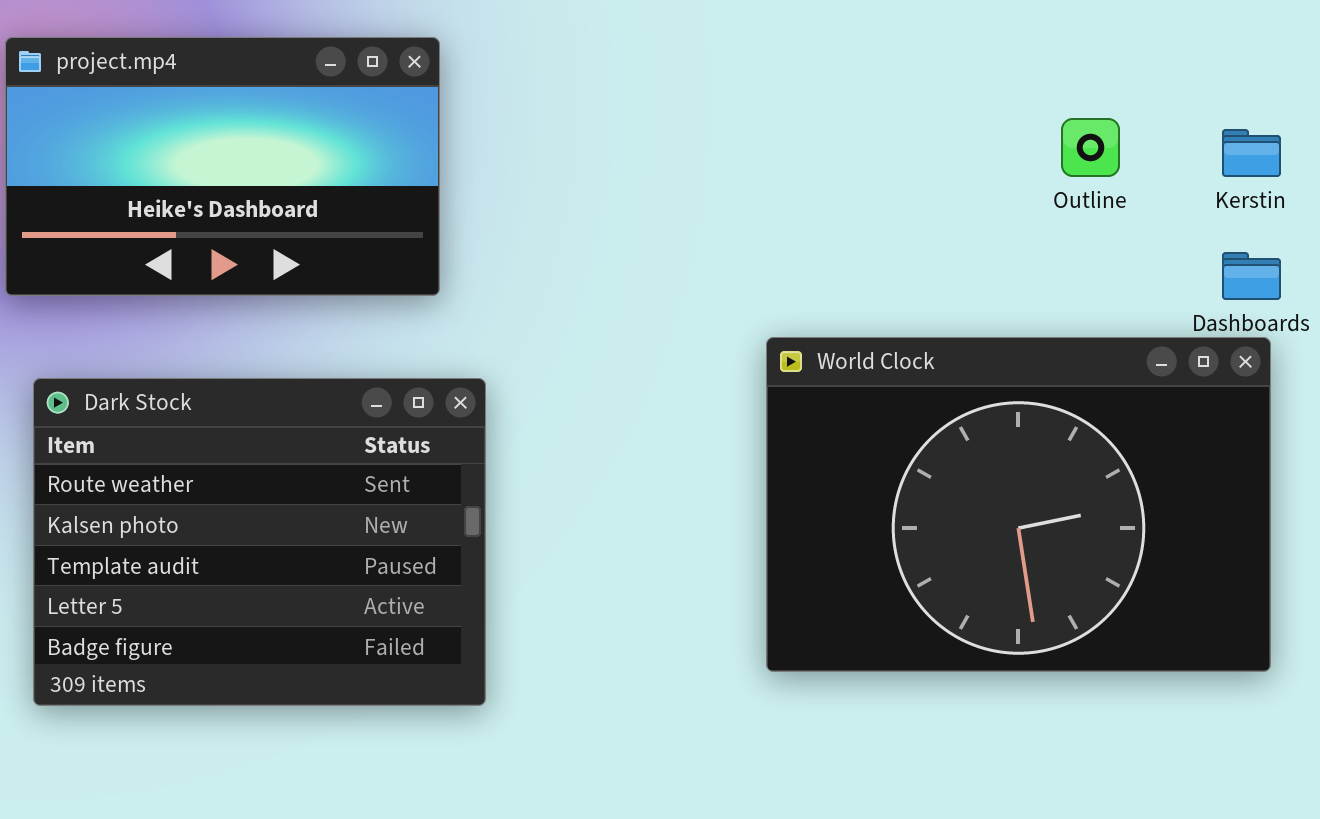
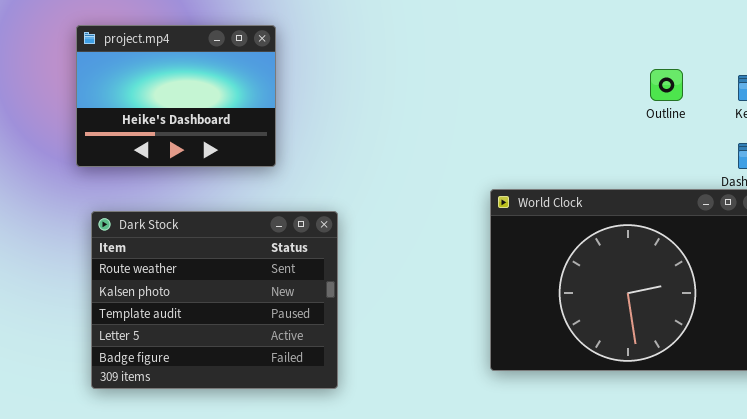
project.mp4: [5,37,440,296] -> [76,25,276,167], resized

